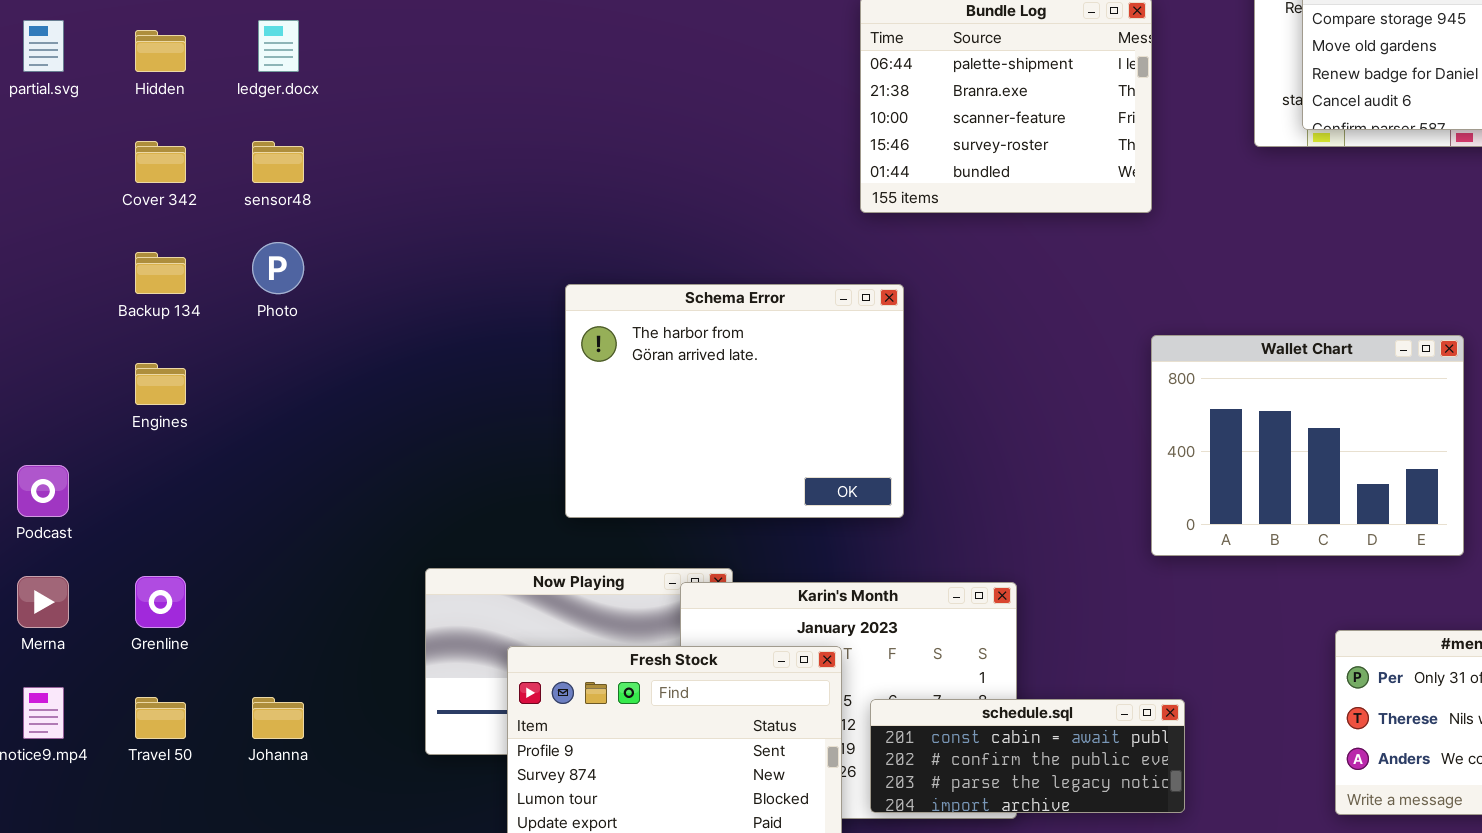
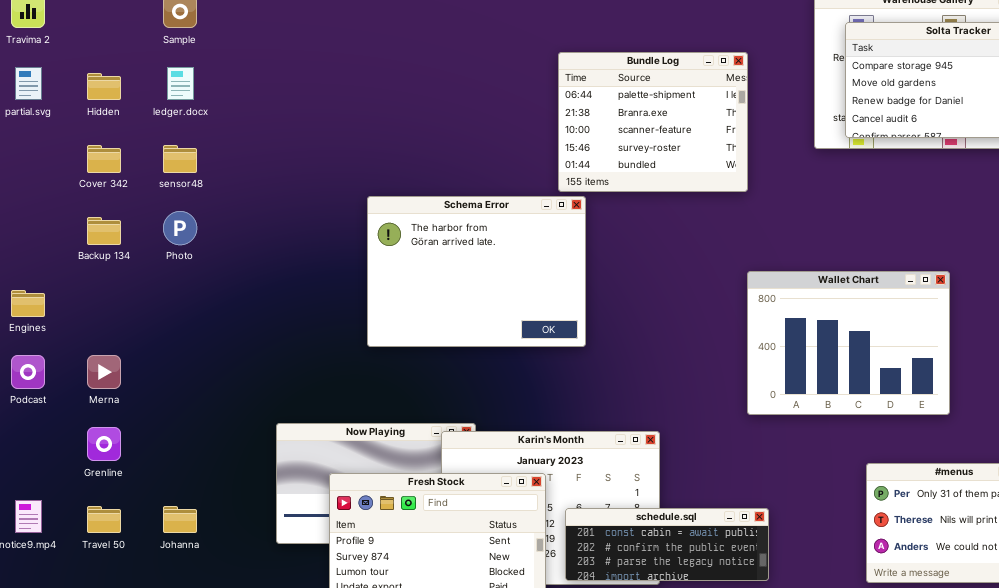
Schema Error: [565,284,904,518] -> [367,196,586,347], moved
Engines: [135,363,186,405] -> [11,290,45,317], moved
Merna: [17,576,69,628] -> [87,355,121,389], moved

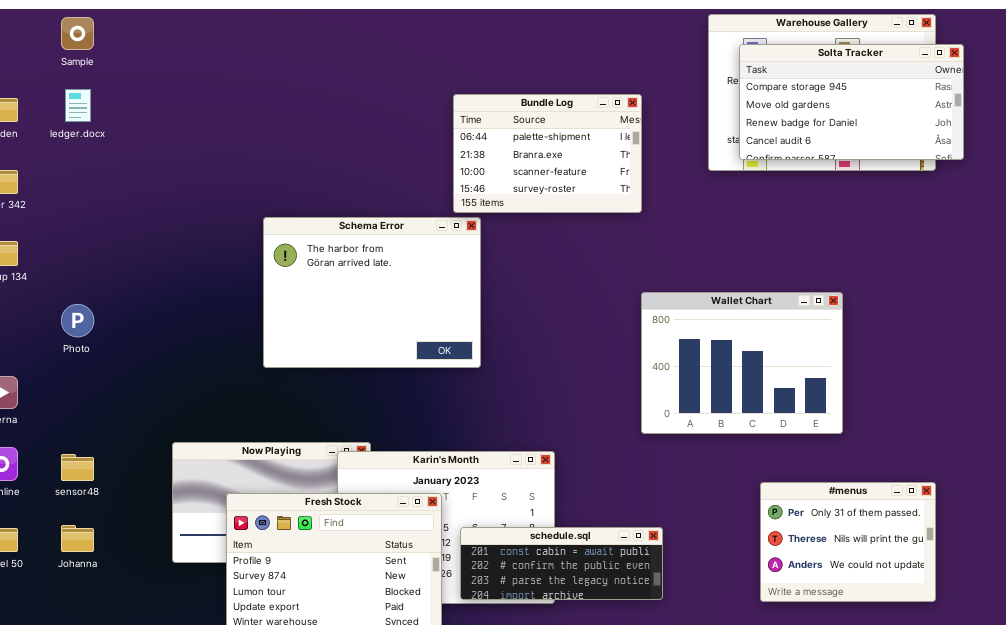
Bundle Log: [558,52,748,192] -> [453,94,642,213], resized
sensor48: [163,145,197,173] -> [61,454,94,481], moved
Photo: [163,211,197,245] -> [61,304,94,337], moved

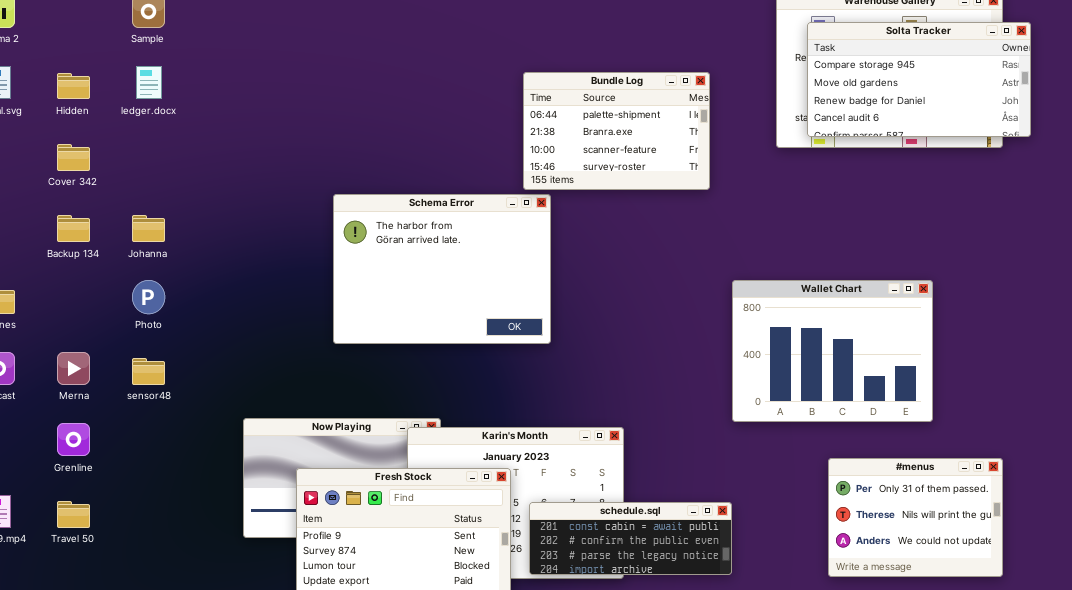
Wallet Chart: [641,292,843,434] -> [732,280,933,422], moved
sensor48: [61,454,94,481] -> [132,358,165,385], moved
Johanna: [61,525,94,552] -> [132,215,165,242], moved

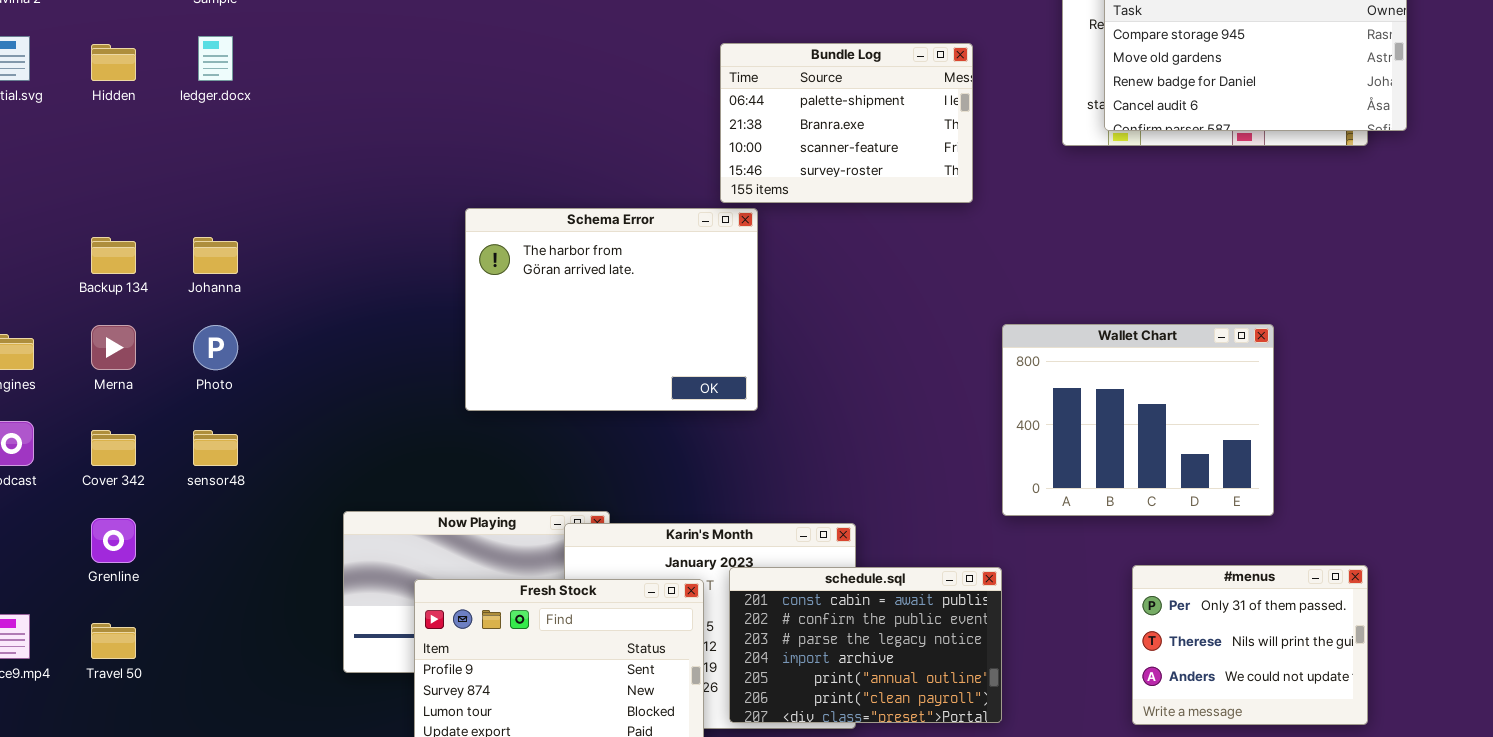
Cover 342: [57,144,90,171] -> [91,430,136,466], moved
Merna: [57,352,90,385] -> [91,325,136,370], moved
schedule.sql: [529,502,732,575] -> [729,567,1002,723], resized

